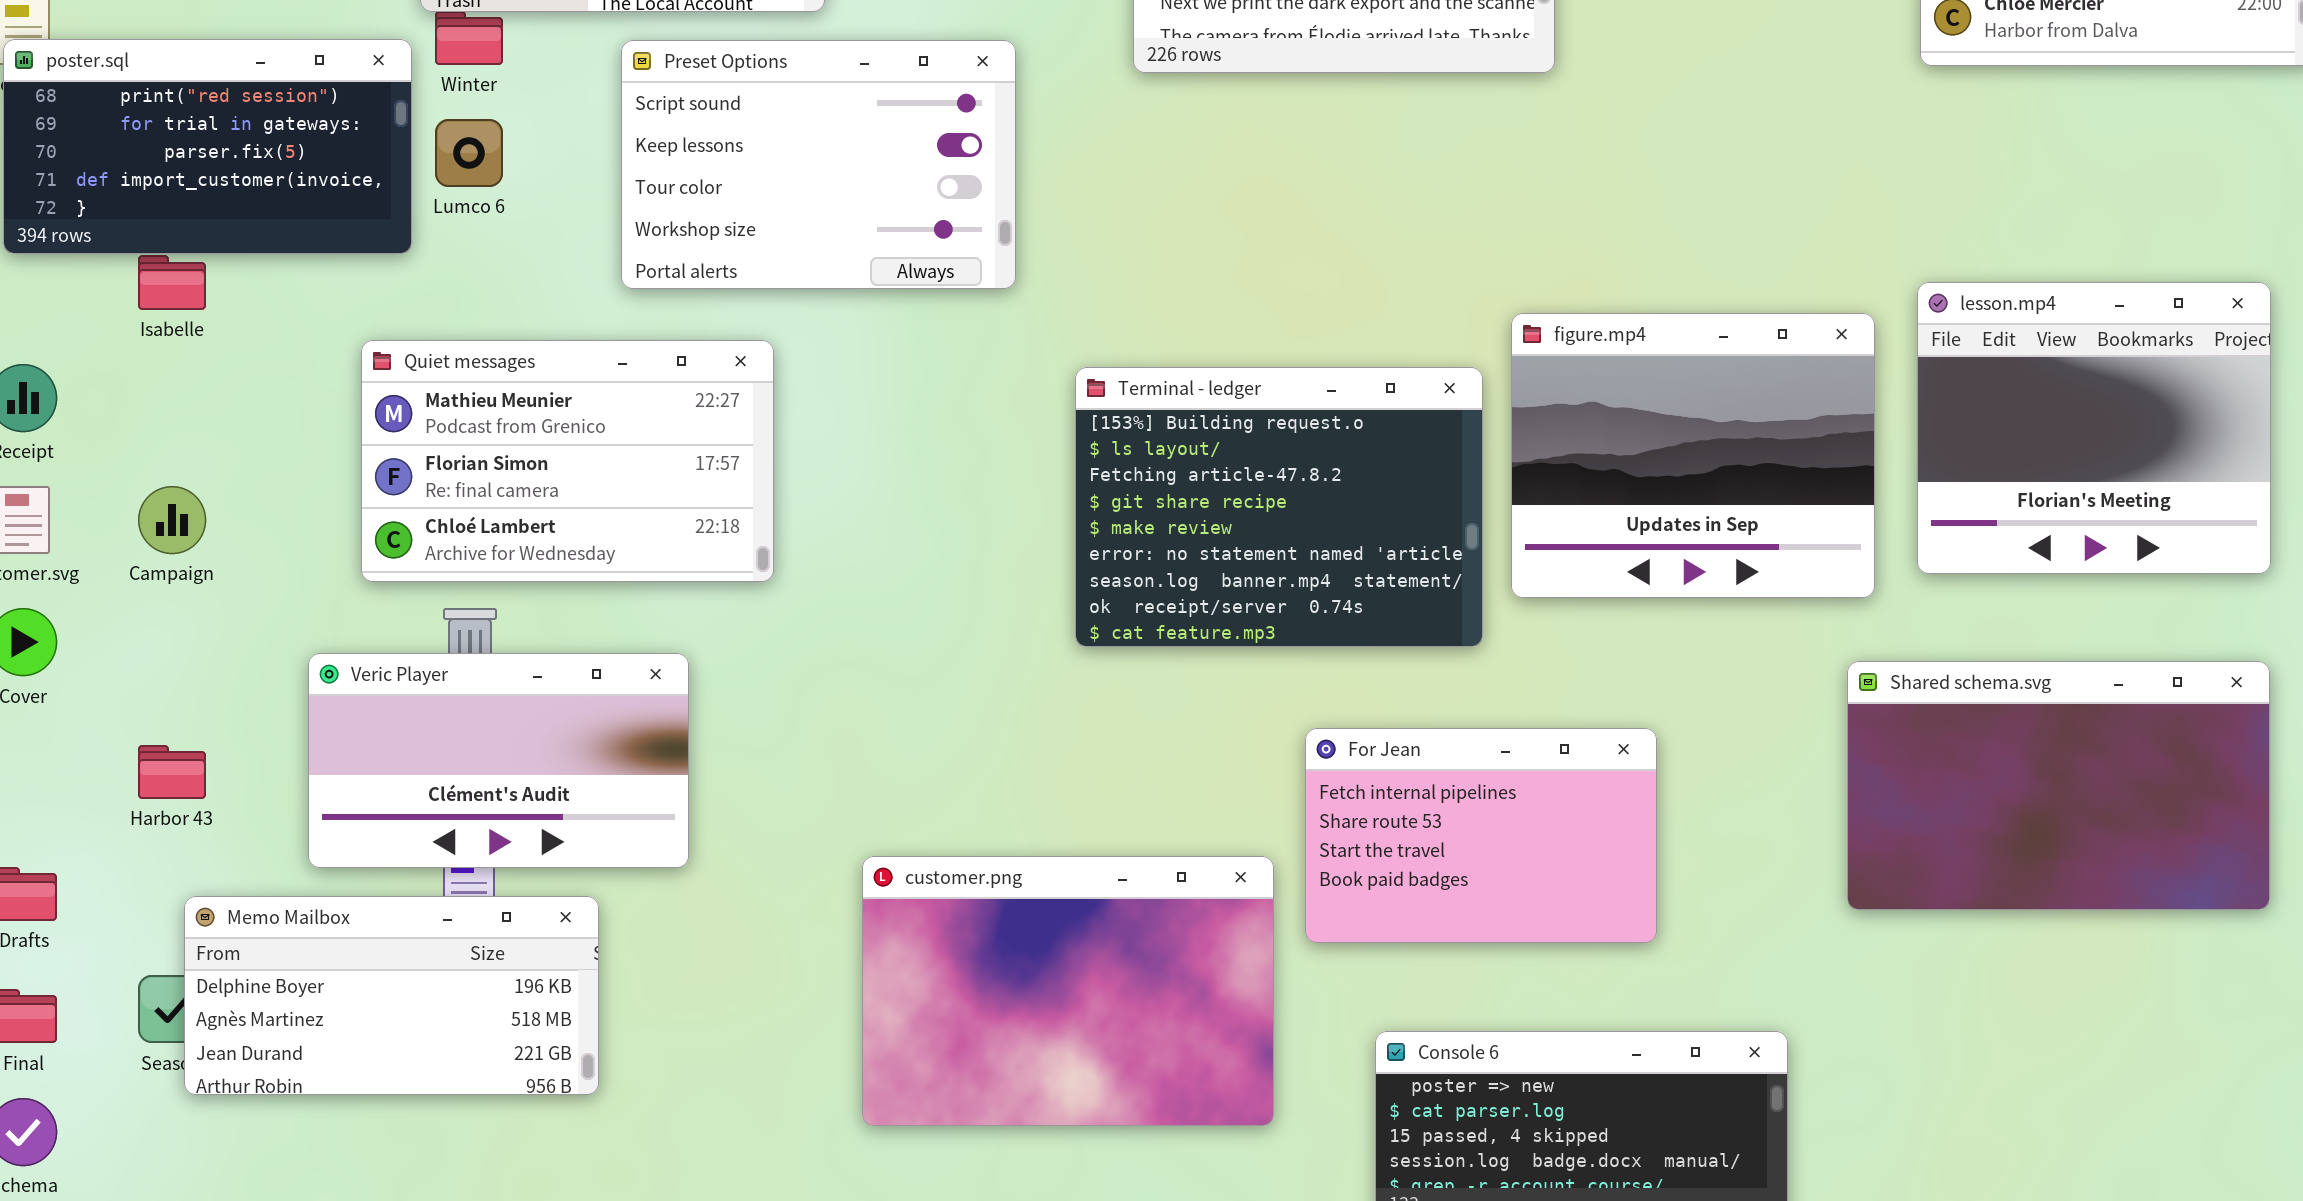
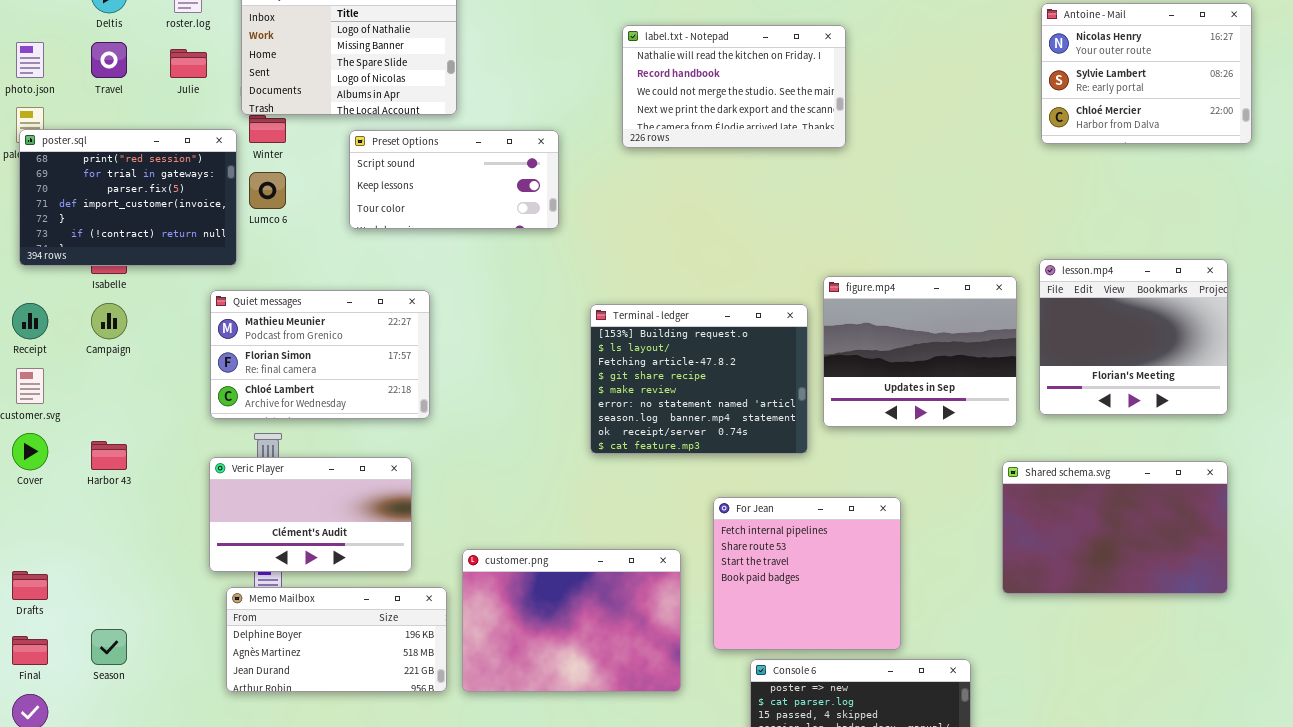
poster.sql: [3,39,412,254] -> [19,129,237,266], resized
Preset Options: [621,40,1016,289] -> [349,130,559,229], resized
Campaign: [138,486,206,554] -> [91,303,127,339], moved
Veric Player: [308,653,689,868] -> [209,457,412,572], moved
For Jean: [1305,728,1657,943] -> [713,497,901,650], resized
Harbor 43: [138,745,206,799] -> [91,441,127,470], moved
customer.png: [862,856,1274,1126] -> [462,549,681,692], moved
Memo Mailbox: [184,896,599,1095] -> [226,587,447,692], moved

